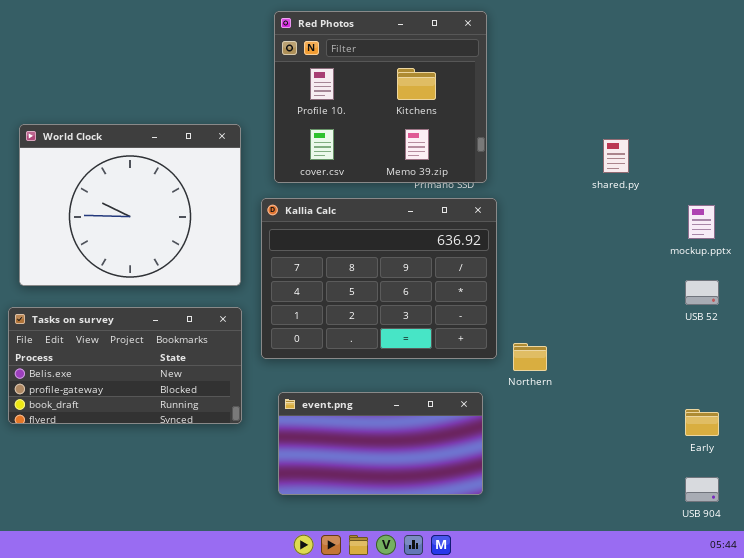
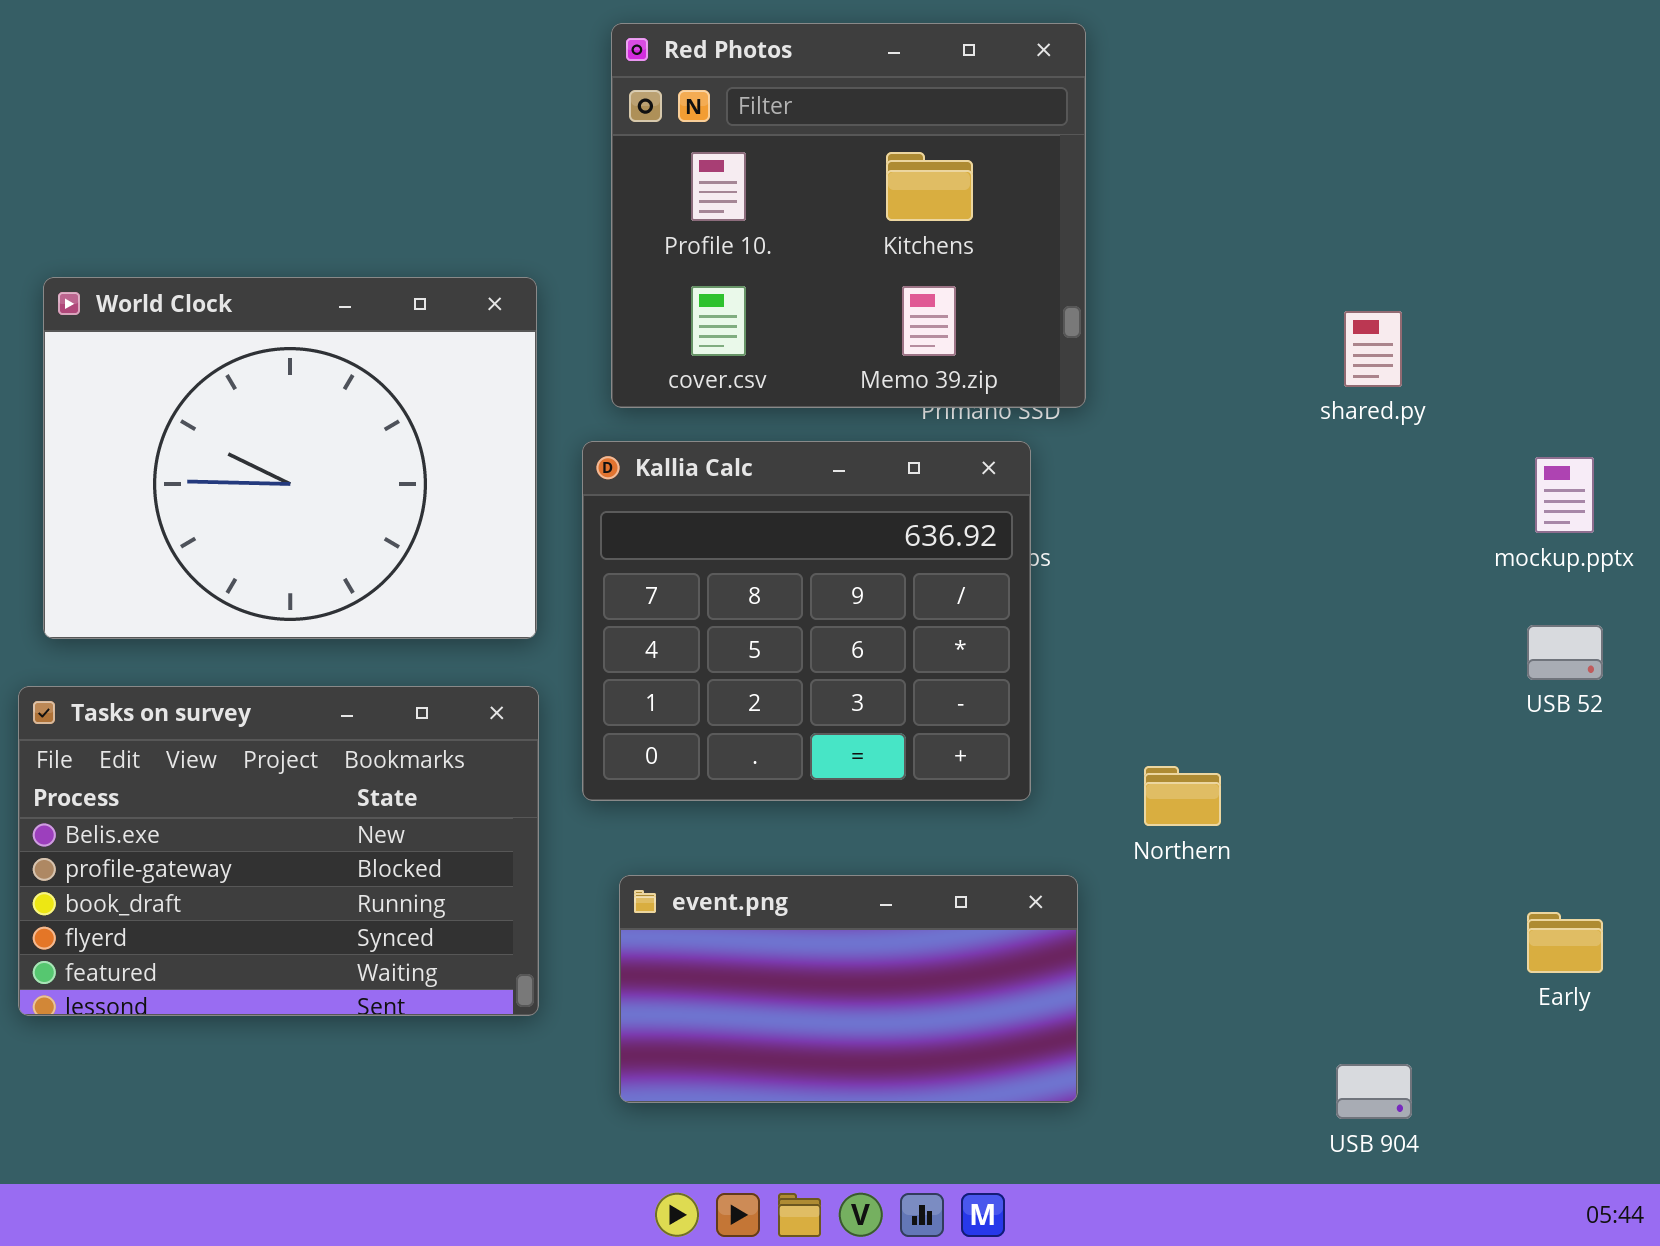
Kallia Calc: [261,198,497,359] -> [582,441,1031,801], resized
Tasks on survey: [8,307,242,424] -> [18,686,539,1016], resized
USB 904: [685,477,719,502] -> [1336,1064,1412,1119], moved

